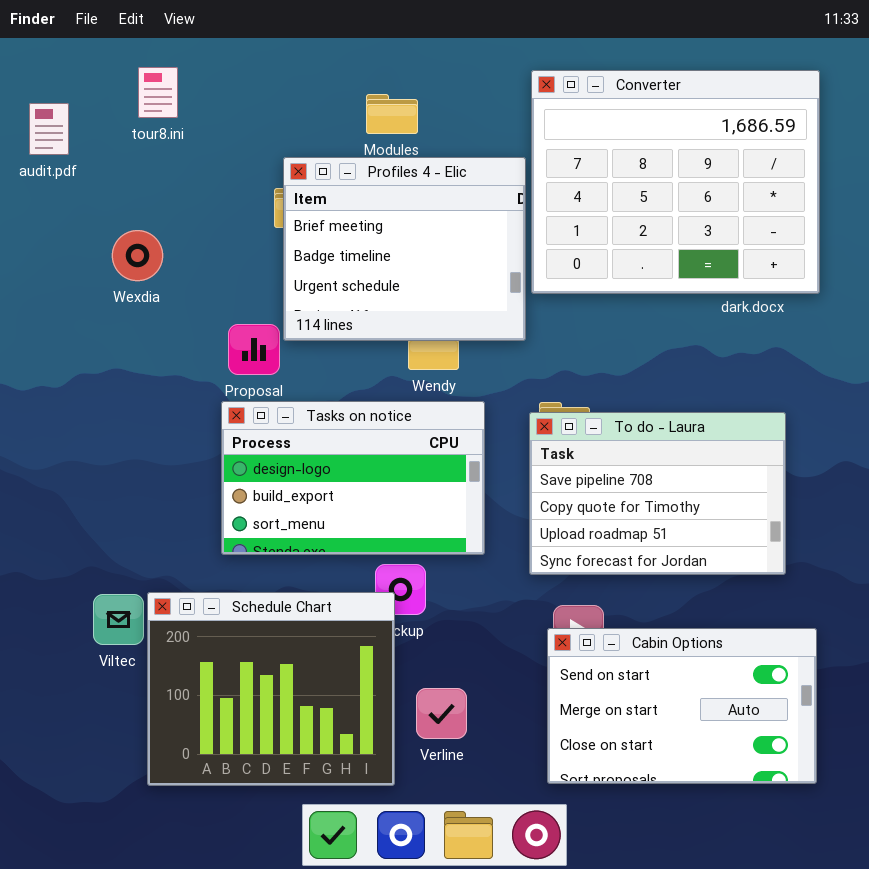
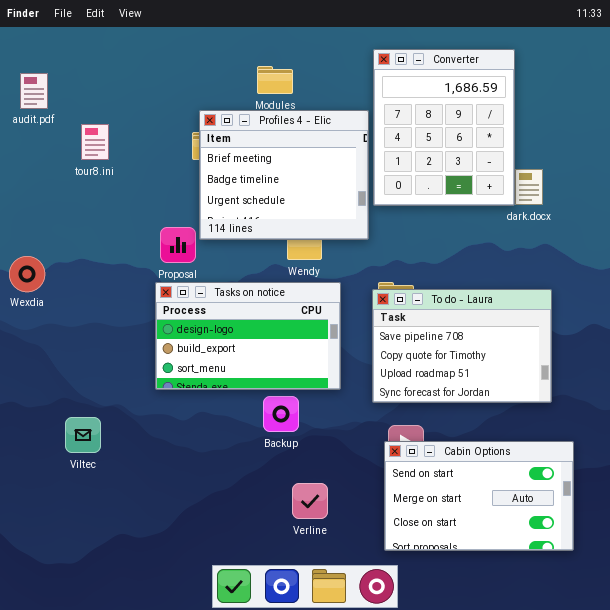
tour8.ini: [138,67,178,118] -> [81,124,109,160], moved
Converter: [531,70,820,294] -> [373,49,515,206], resized
Wexdia: [112,230,163,281] -> [9,256,45,292], moved
Schedule Chart: [147,592,395,786] -> none, closed

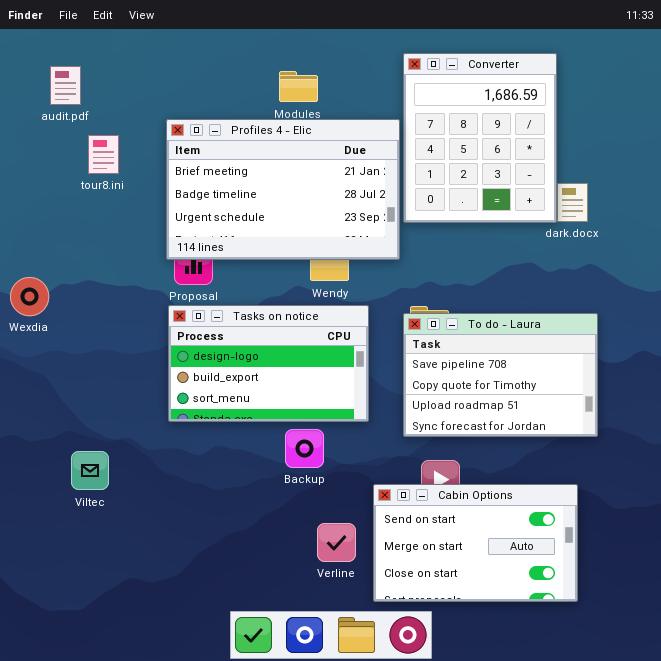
audit.pdf: [20,73,48,109] -> [50,66,81,105], moved
Profiles 4 - Elic: [199,110,369,240] -> [166,119,400,260], resized
Cabin Options: [384,441,574,551] -> [373,484,578,602], moved

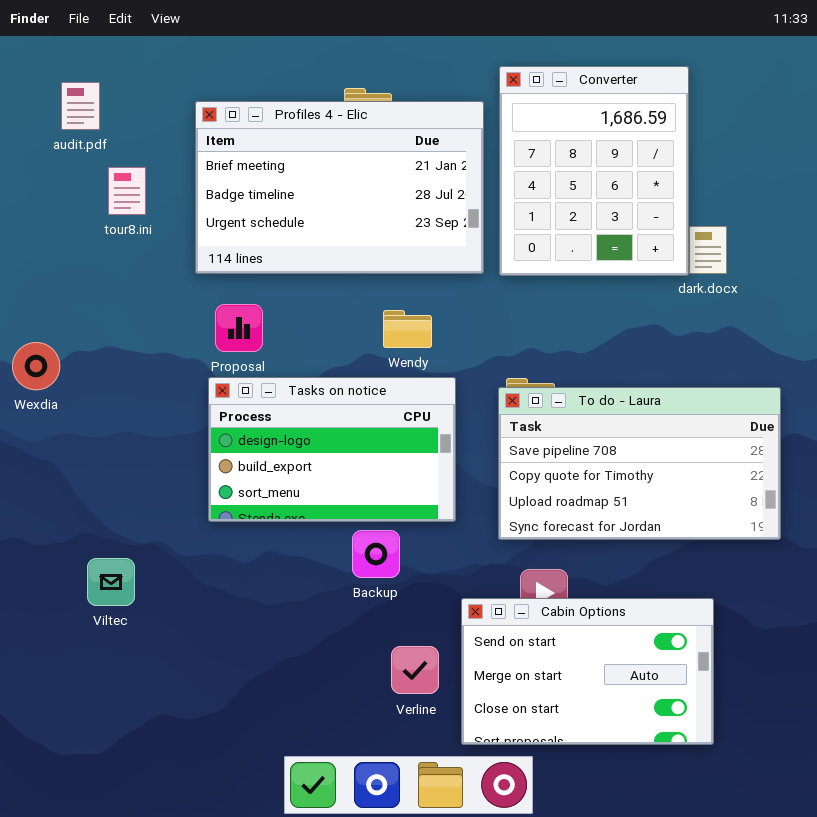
Profiles 4 - Elic: [166,119,400,260] -> [195,101,484,274], moved
To do - Laura: [403,313,598,437] -> [498,387,781,540], resized

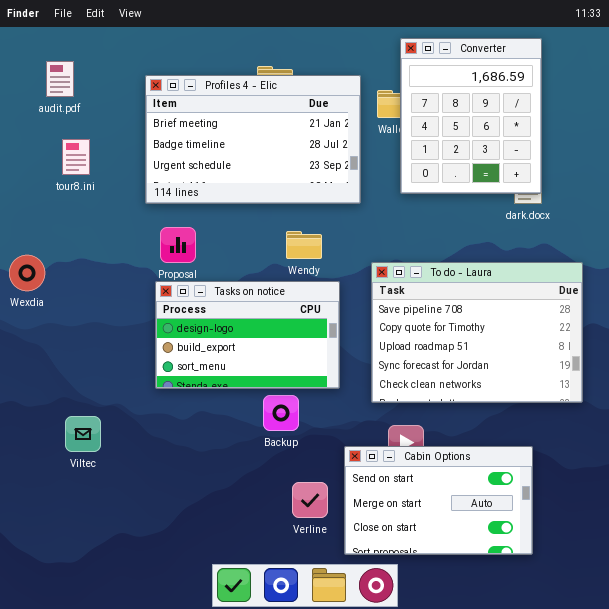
Converter: [499,66,689,276] -> [400,38,542,194], moved
tour8.ini: [108,167,146,215] -> [62,139,90,175], moved
To do - Laura: [498,387,781,540] -> [371,262,583,403], resized

